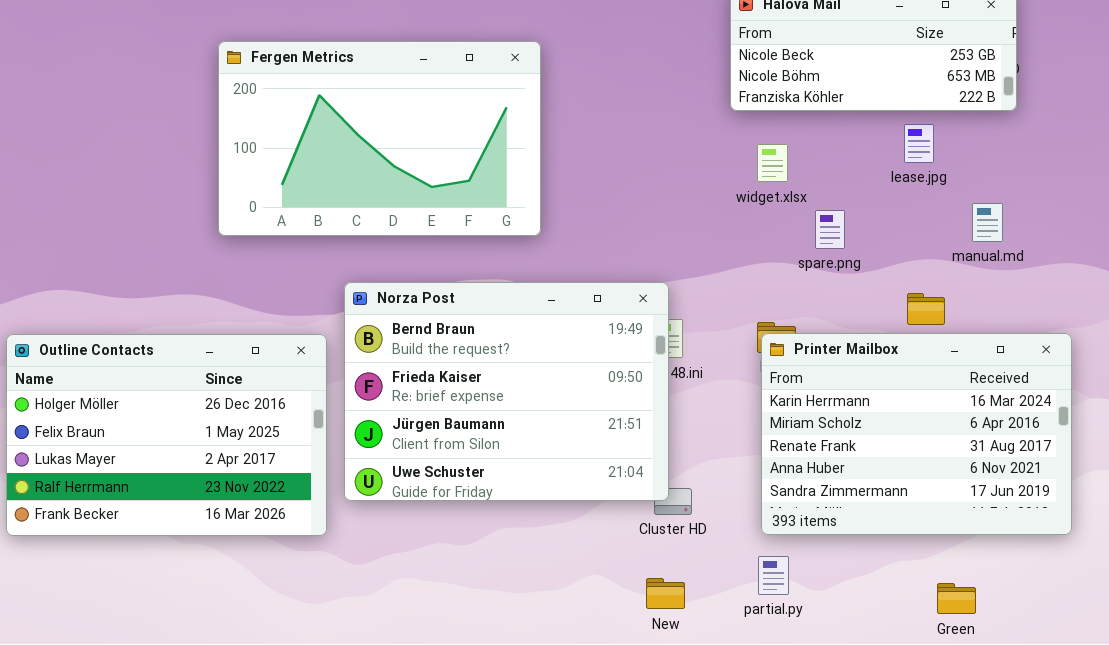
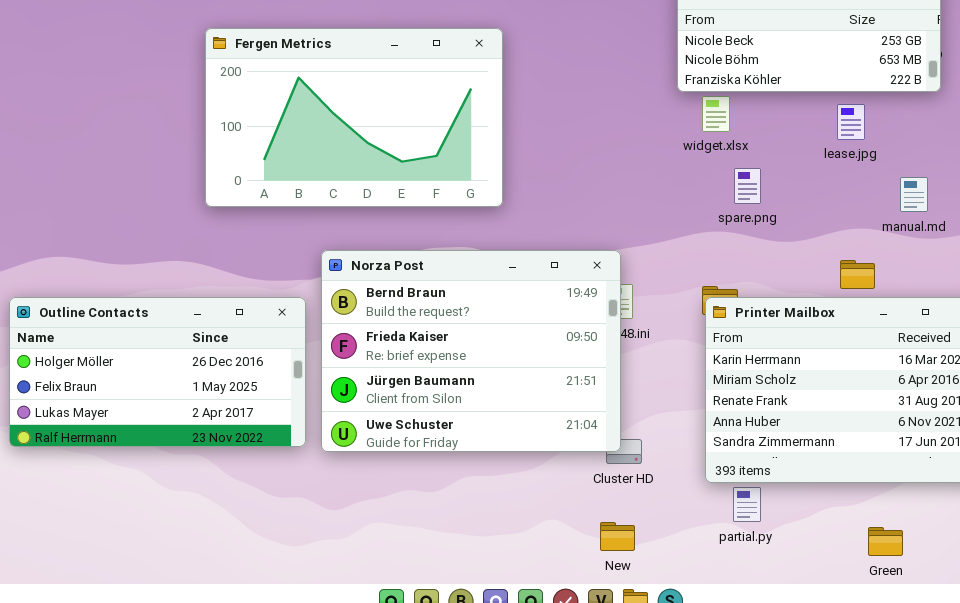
widget.xlsx: [757,144,788,182] -> [702,96,730,132], moved
spare.png: [815,210,845,249] -> [734,168,761,204], moved
Outline Contacts: [6,334,327,536] -> [9,297,306,447], resized
partial.py: [758,556,789,595] -> [733,487,761,522], moved

